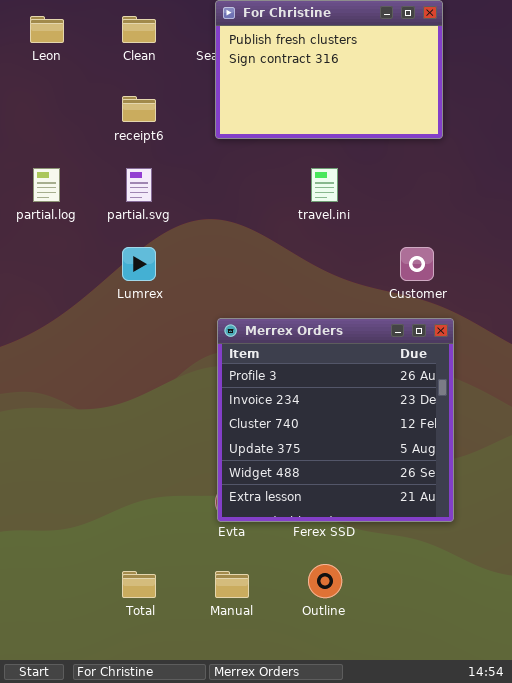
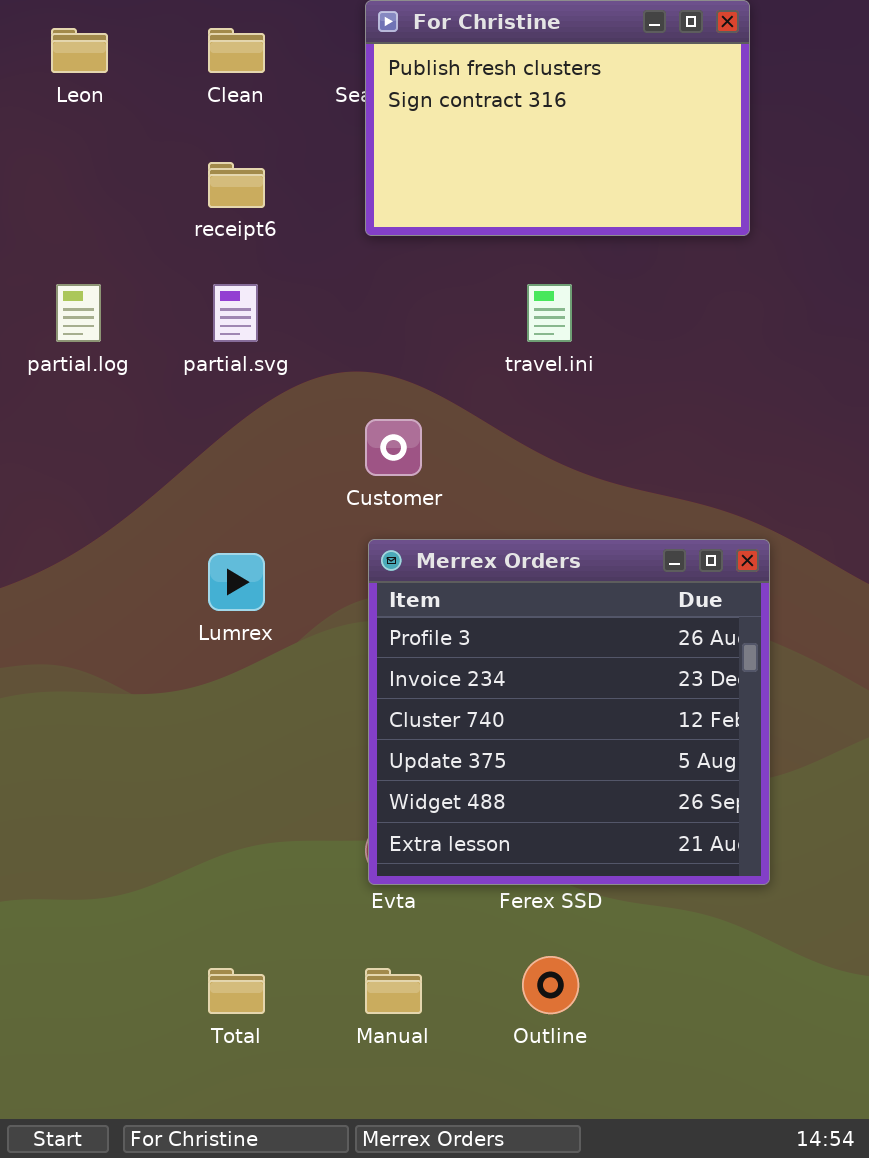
Lumrex: [122,247,156,281] -> [208,553,265,611], moved
Customer: [400,247,434,281] -> [365,419,422,476], moved

